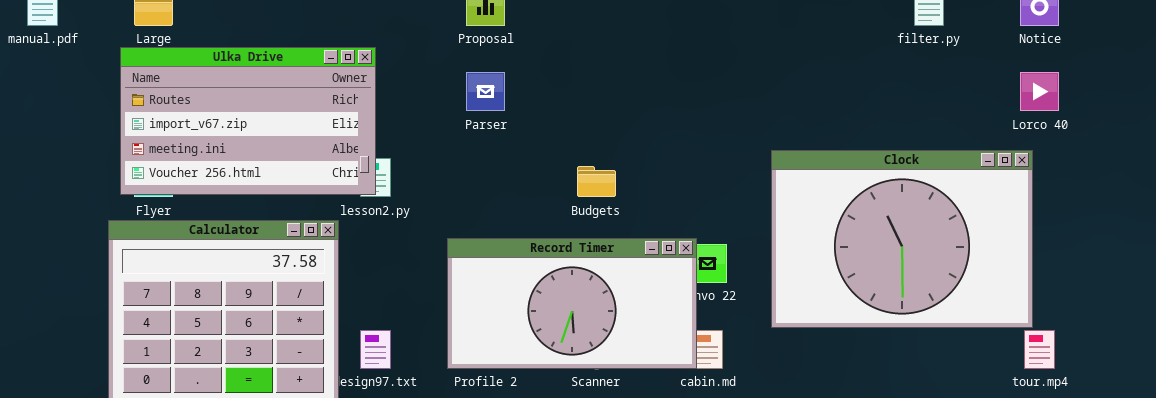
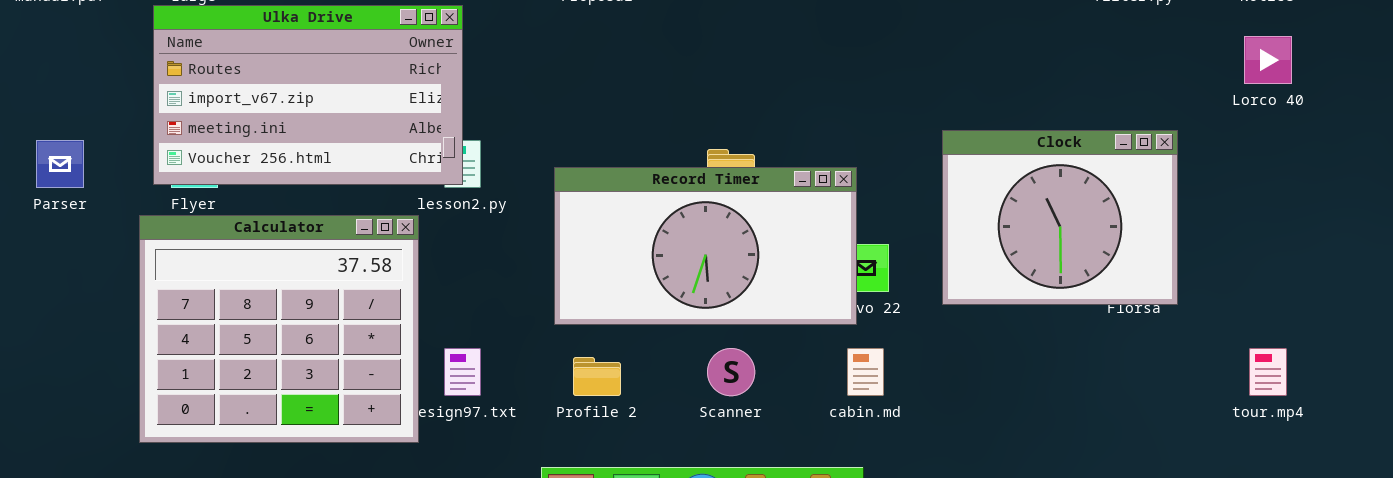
Parser: [466,72,505,111] -> [36,140,84,188], moved
Clock: [771,150,1033,328] -> [942,130,1178,305], resized
Record Timer: [447,238,697,369] -> [554,167,857,325], moved

